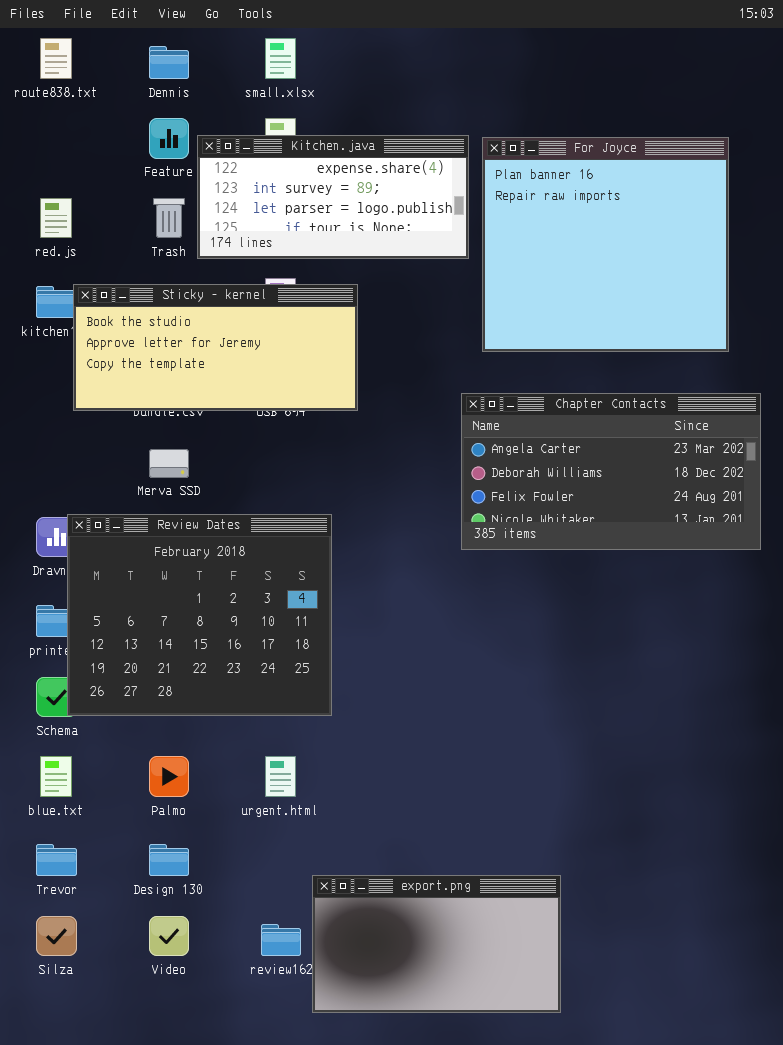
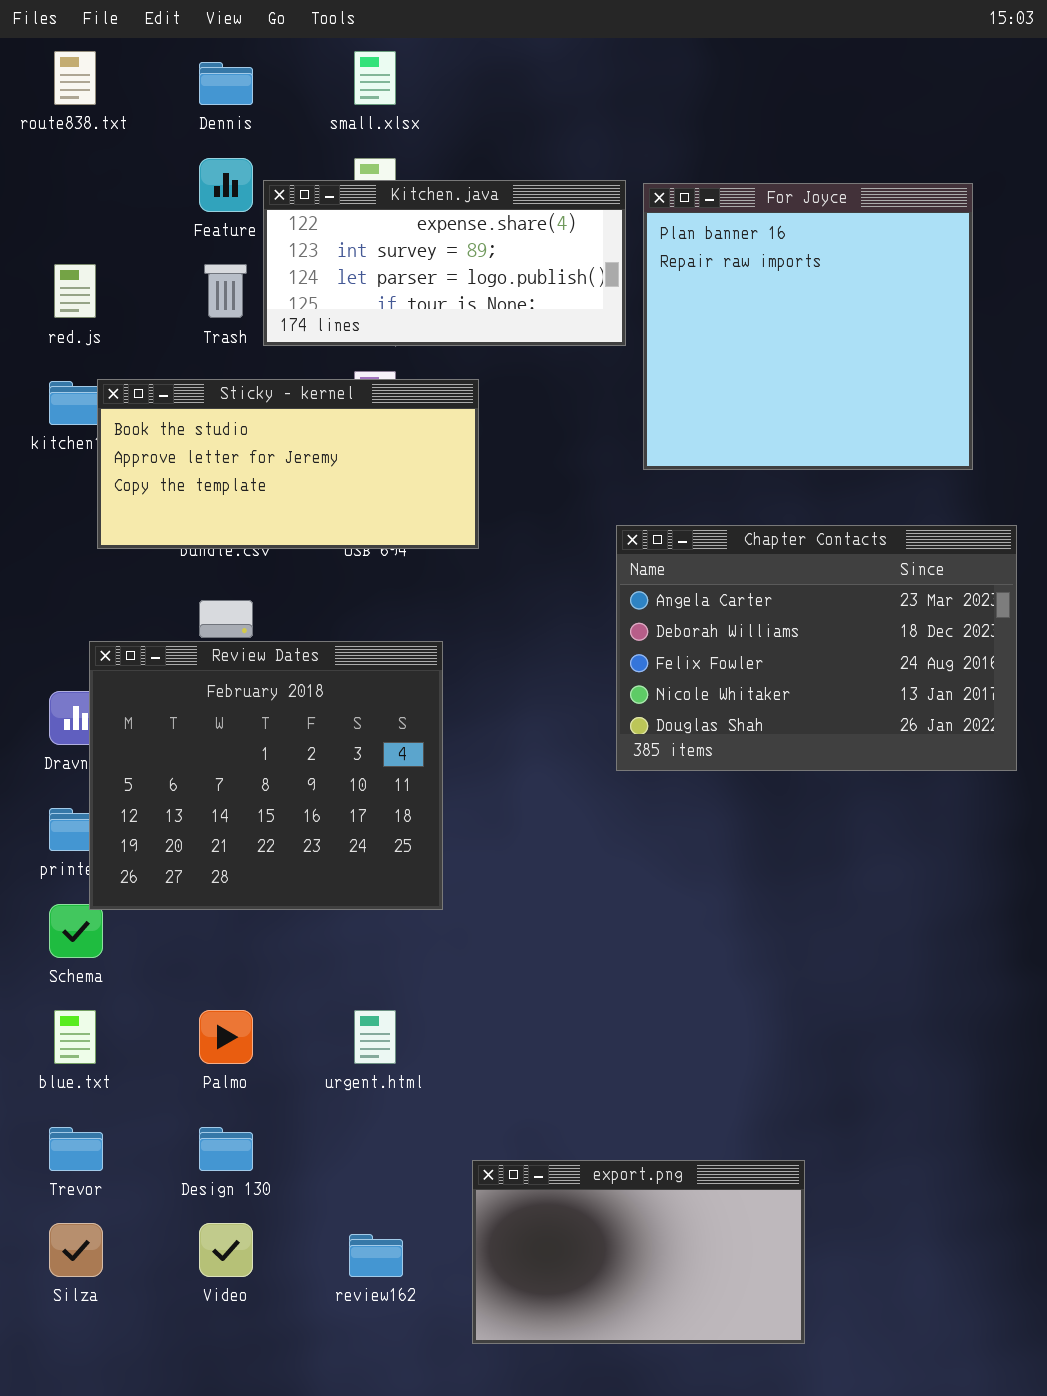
Chapter Contacts: [461,393,761,550] -> [616,525,1017,771], resized
Review Dates: [67,514,332,716] -> [89,641,443,910], moved
export.png: [312,875,561,1013] -> [472,1160,805,1344], moved

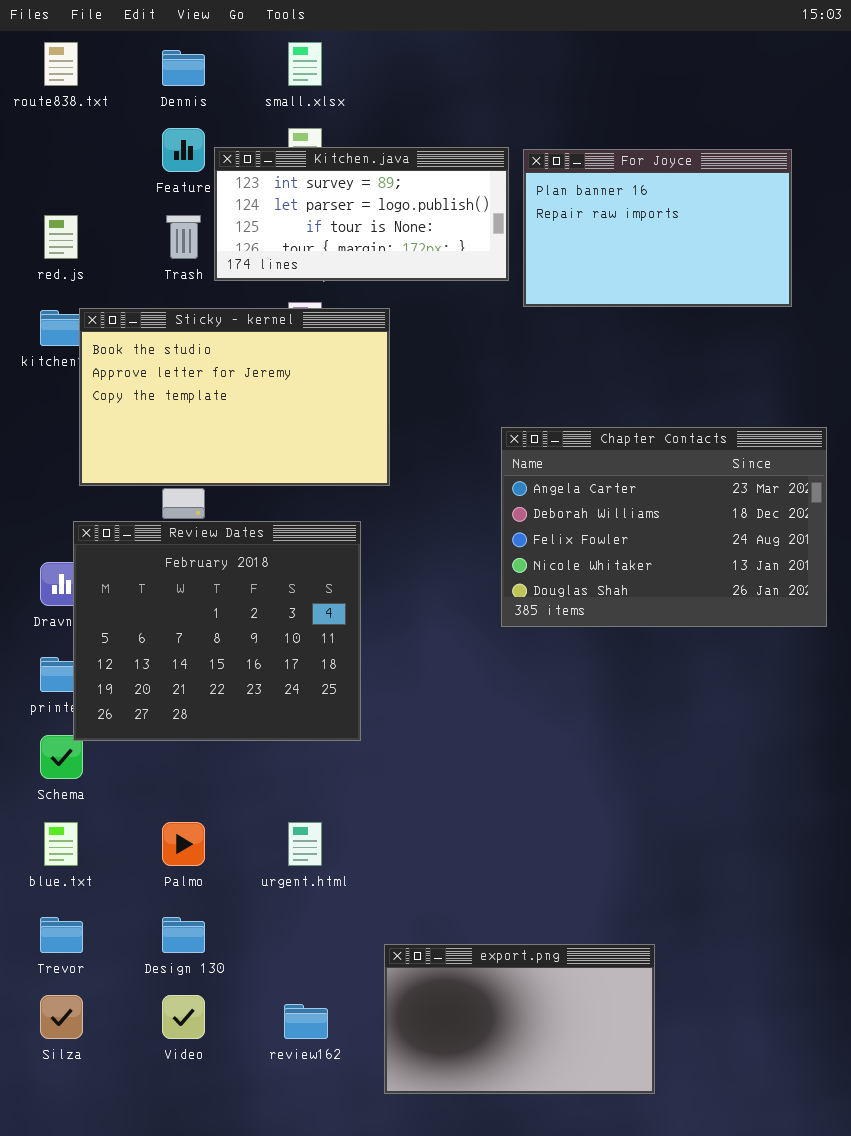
Kitchen.java: [263,180,626,346] -> [214,147,509,281], scrolled down 1 row
For Joyce: [643,183,973,470] -> [523,149,792,307], resized
Sticky - kernel: [97,379,479,549] -> [79,308,390,486], resized

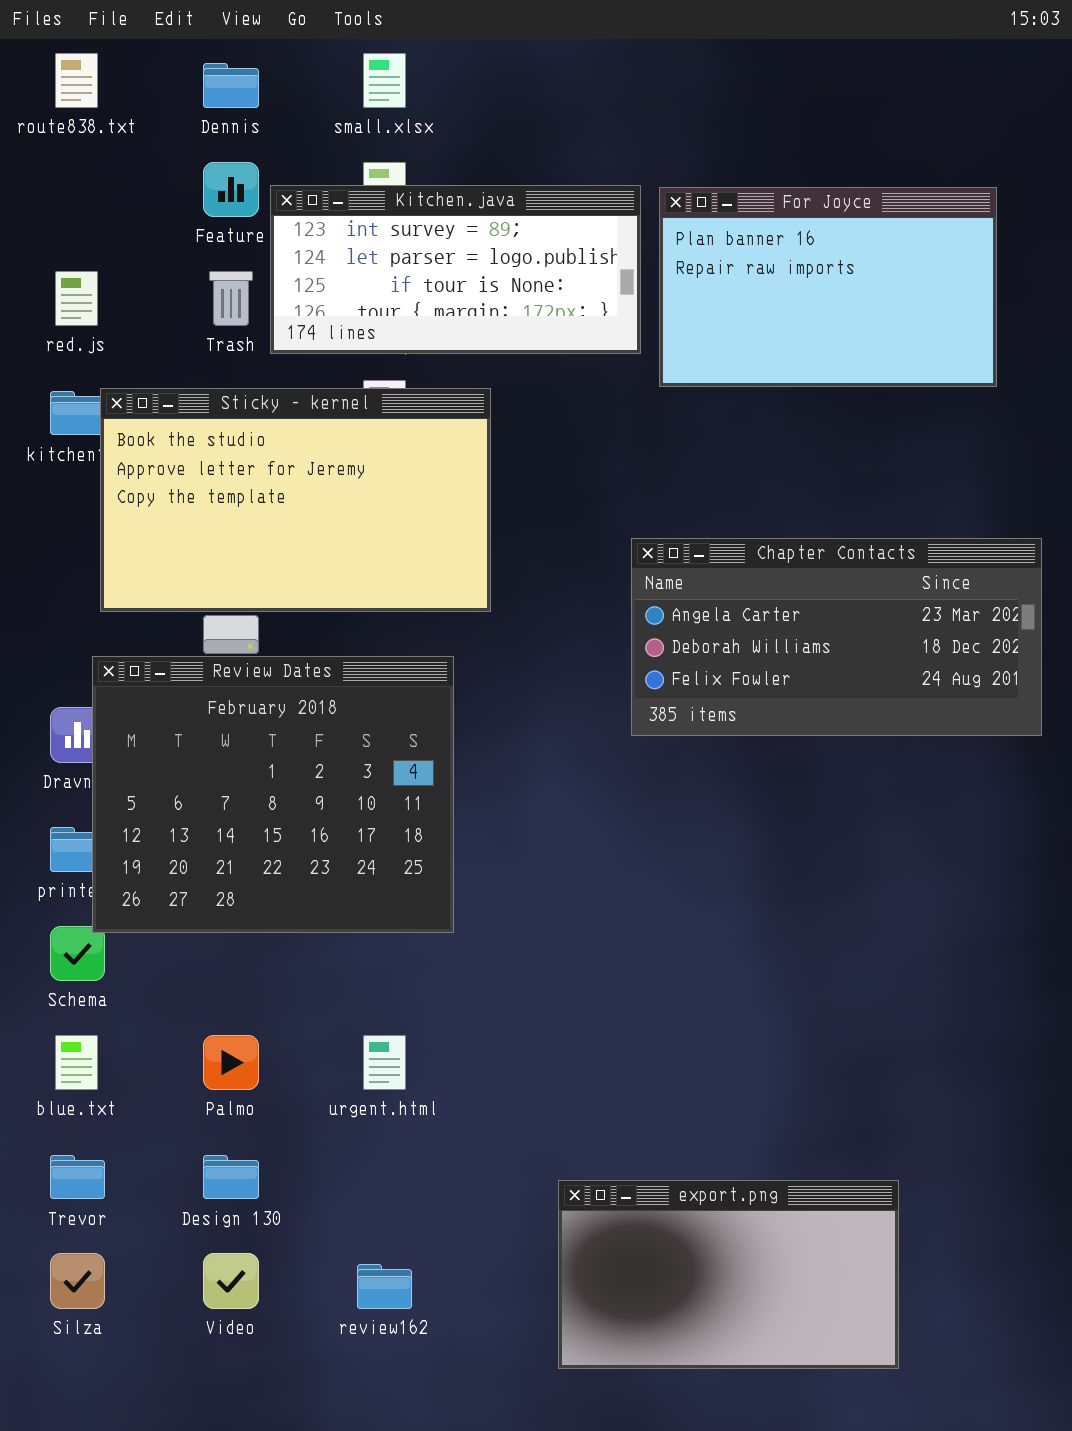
Chapter Contacts: [501,427,827,627] -> [631,538,1042,736], resized
export.png: [384,944,655,1094] -> [558,1180,899,1369], moved

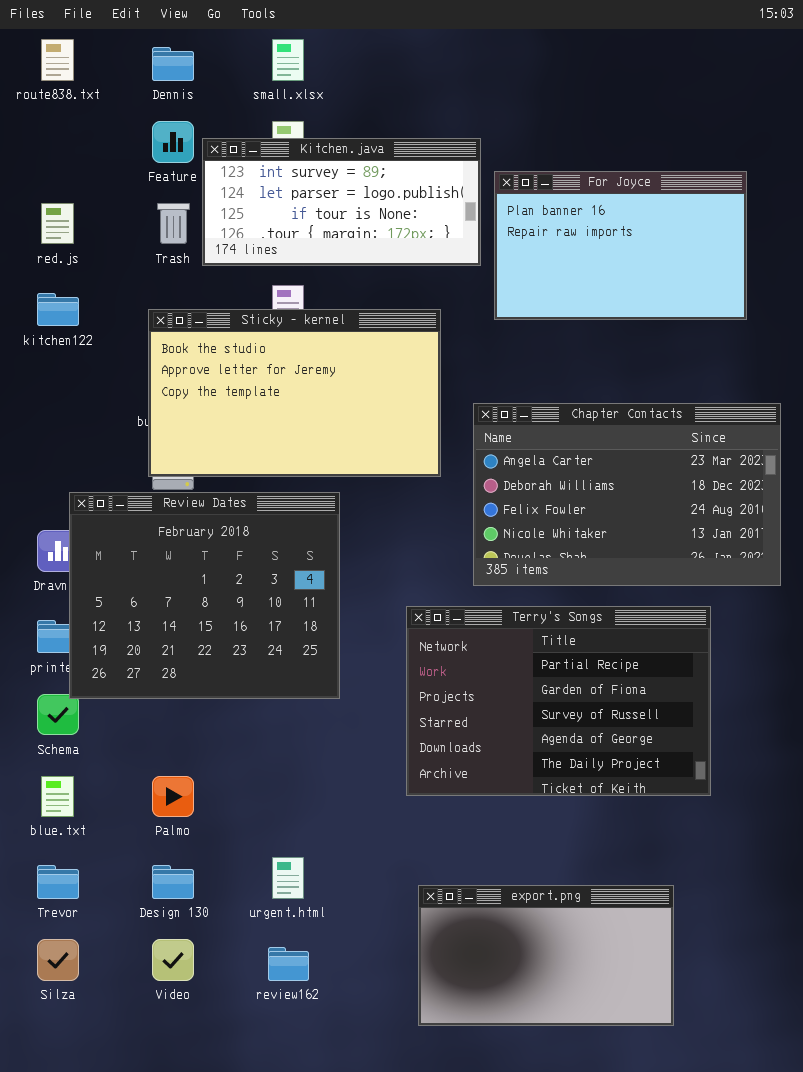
For Joyce: [659,187,997,387] -> [494,171,747,320], moved
Sticky - kernel: [100,388,491,612] -> [148,309,441,477], moved
Chapter Contacts: [631,538,1042,736] -> [473,403,781,586], resized
Terry's Songs: none -> [406,606,711,796], opened
urgent.html: [363,1035,406,1090] -> [272,857,304,899], moved

